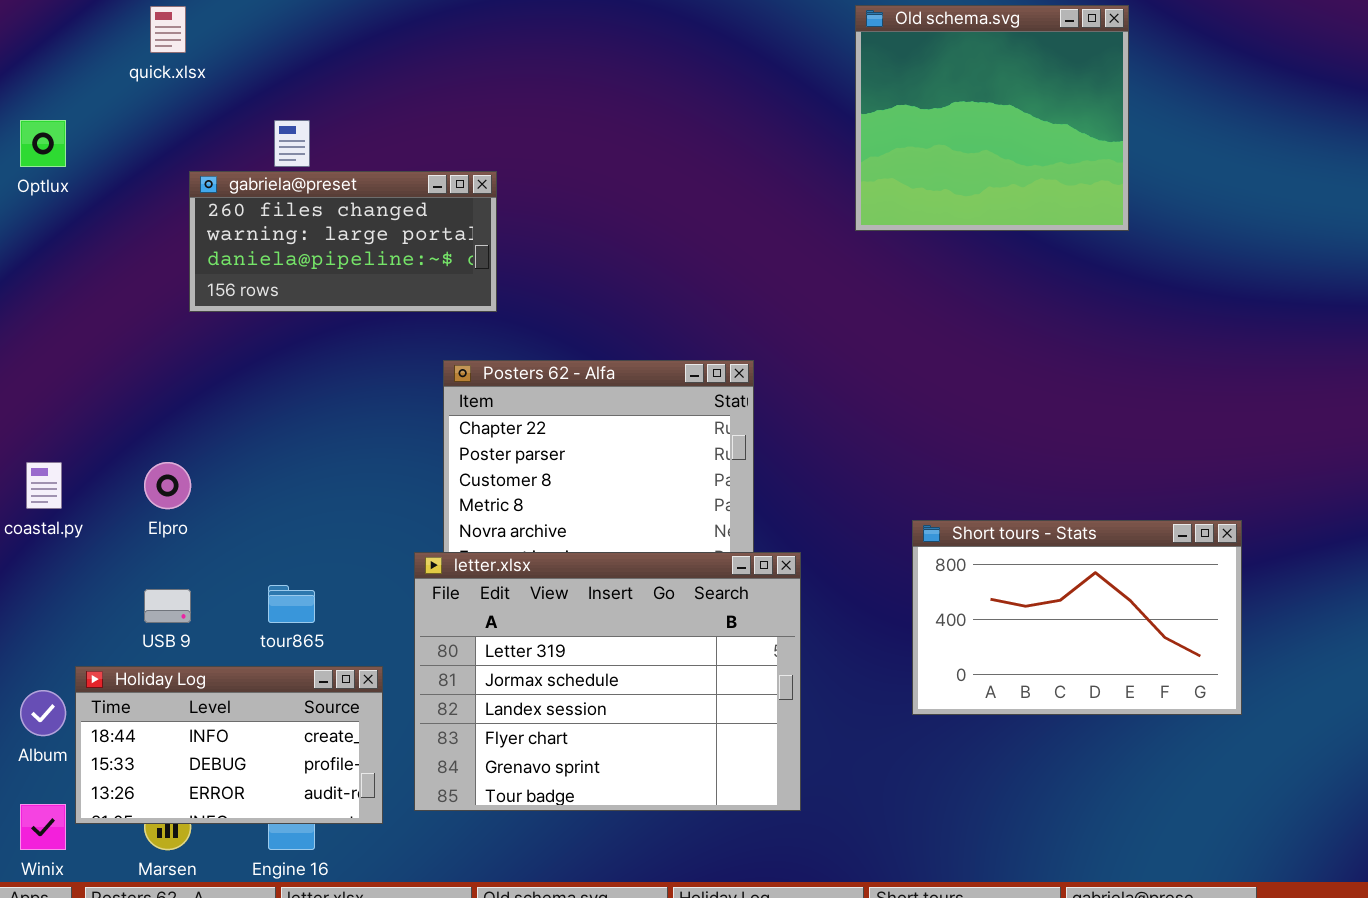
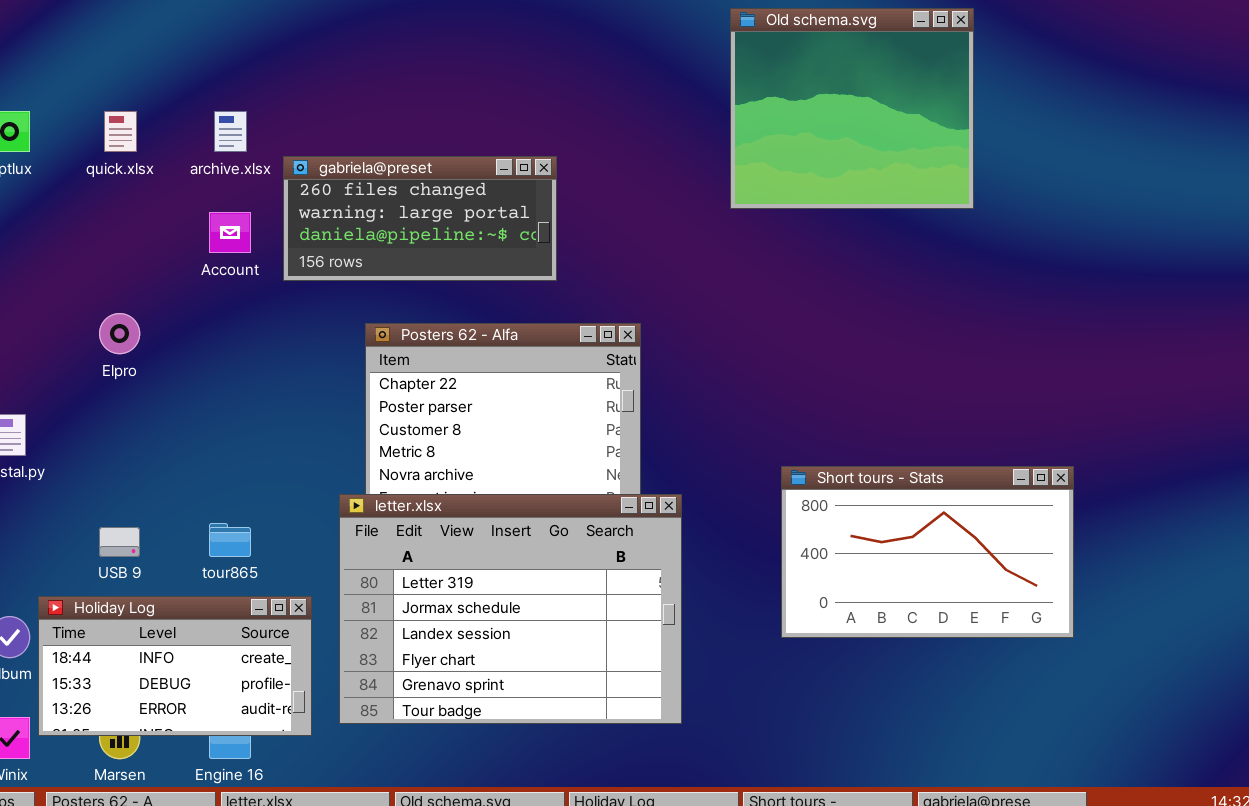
quick.xlsx: [150,6,186,53] -> [104,111,137,152], moved
gabriela@preset: [189,171,497,312] -> [283,156,557,281], moved
Elpro: [144,462,191,509] -> [99,313,140,354], moved

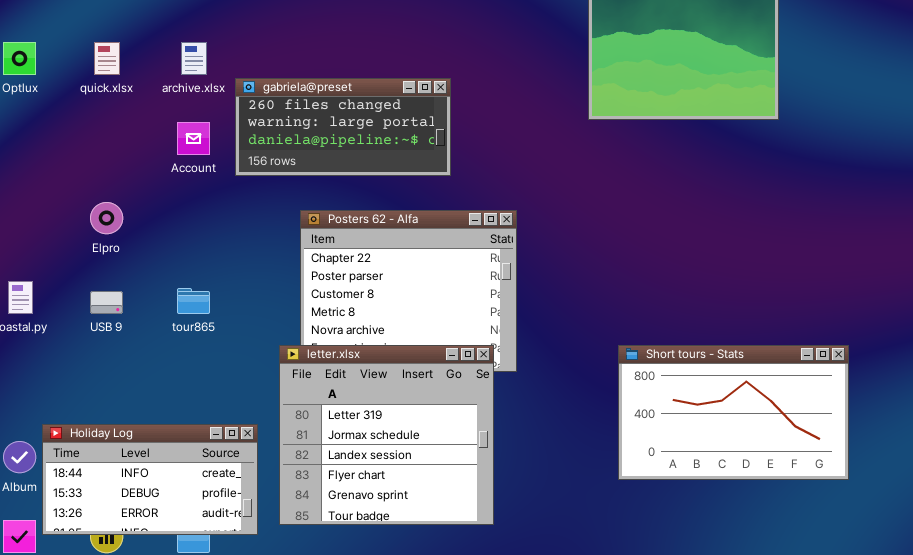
Short tours - Stats: [781,466,1074,638] -> [618,345,849,480], moved
letter.xlsx: [339,494,682,724] -> [279,345,494,525], resized
tour865: [209,523,251,557] -> [177,288,210,314], moved
USB 9: [99,527,140,557] -> [90,291,123,314], moved

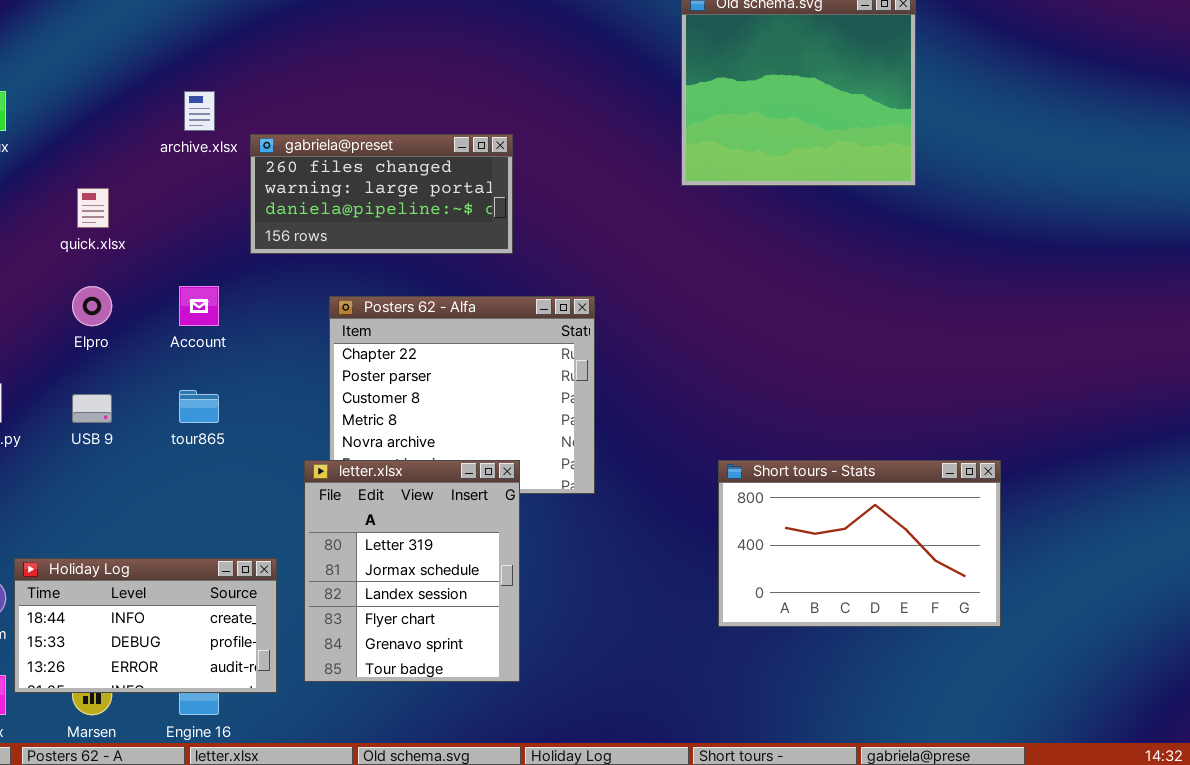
quick.xlsx: [94,42,120,75] -> [77,188,109,228], moved
Account: [177,122,210,155] -> [179,286,219,326], moved
letter.xlsx: [279,345,494,525] -> [304,460,520,682], resized

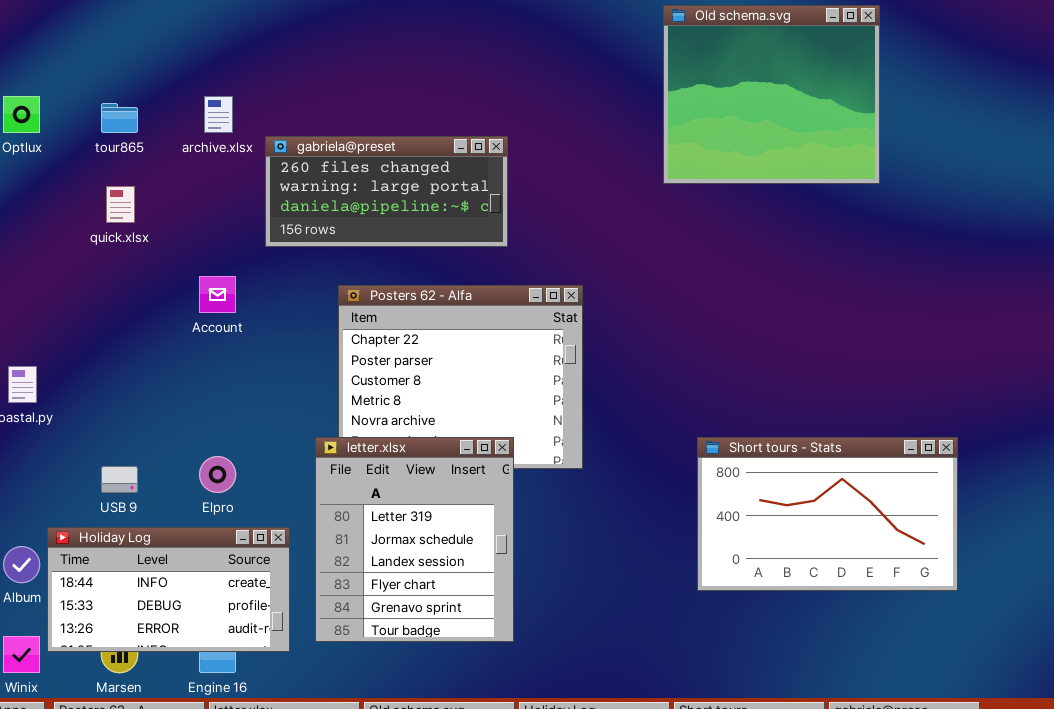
Elpro: [72,286,112,326] -> [199,456,236,493], moved
tour865: [179,390,219,423] -> [101,103,138,133], moved
USB 9: [72,394,112,423] -> [101,466,138,493], moved

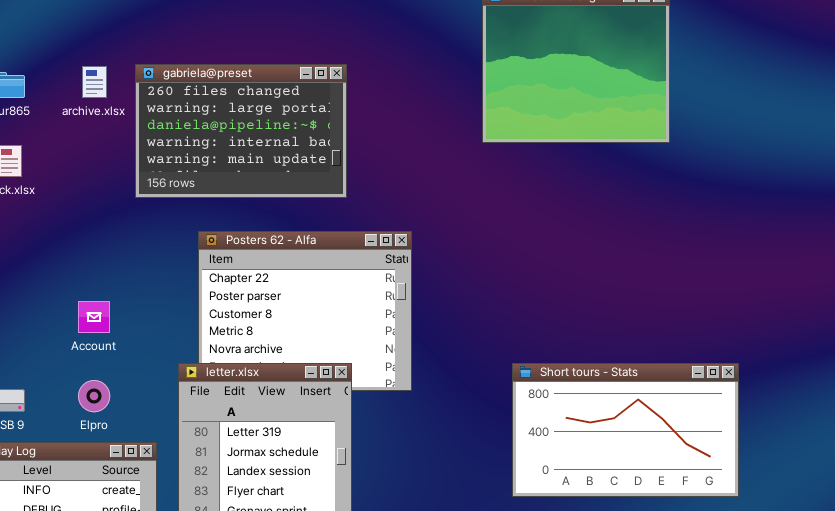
gabriela@preset: [265,136,508,247] -> [135,64,347,198], resized
Account: [199,276,236,313] -> [78,301,110,333], moved

